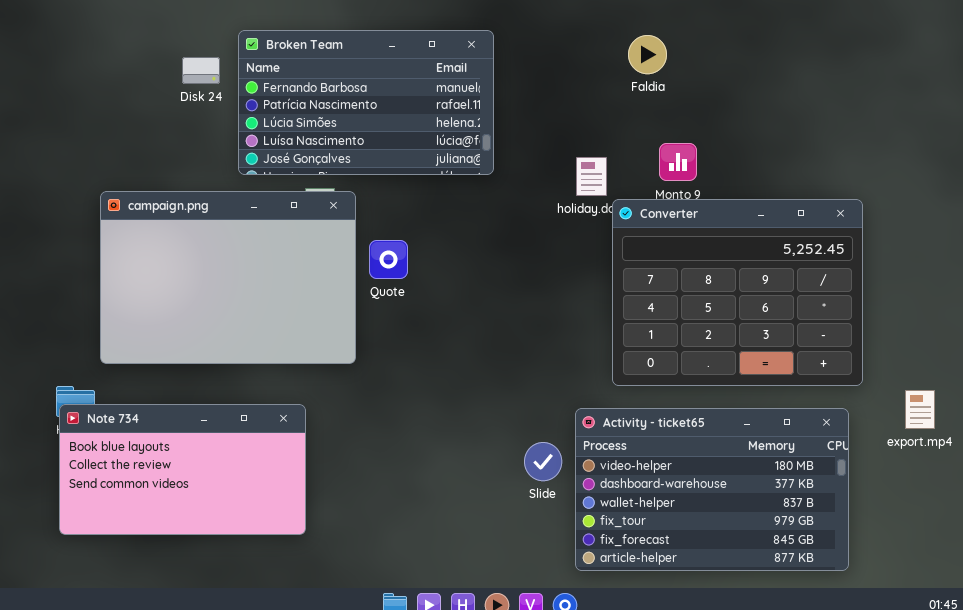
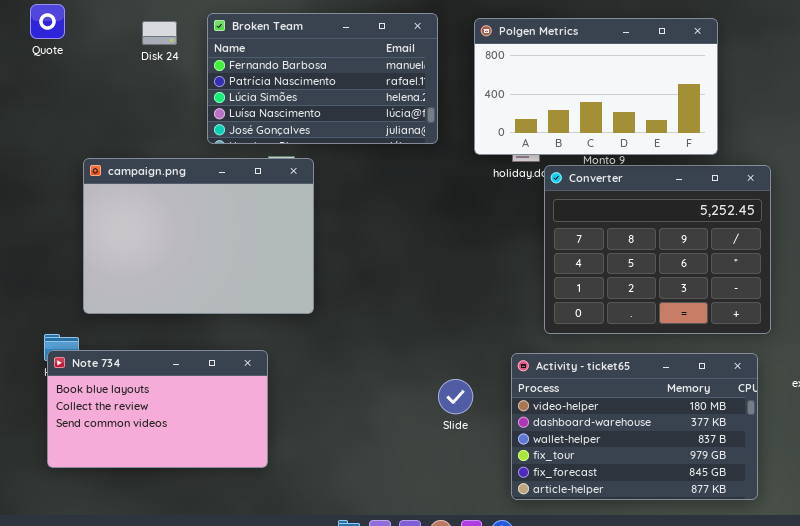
Polgen Metrics: none -> [474,18,718,155], opened
Disk 24: [182,57,220,84] -> [142,21,177,45], moved
Quote: [369,240,408,279] -> [30,4,65,39], moved
Slide: [524,442,562,481] -> [438,379,473,414], moved

